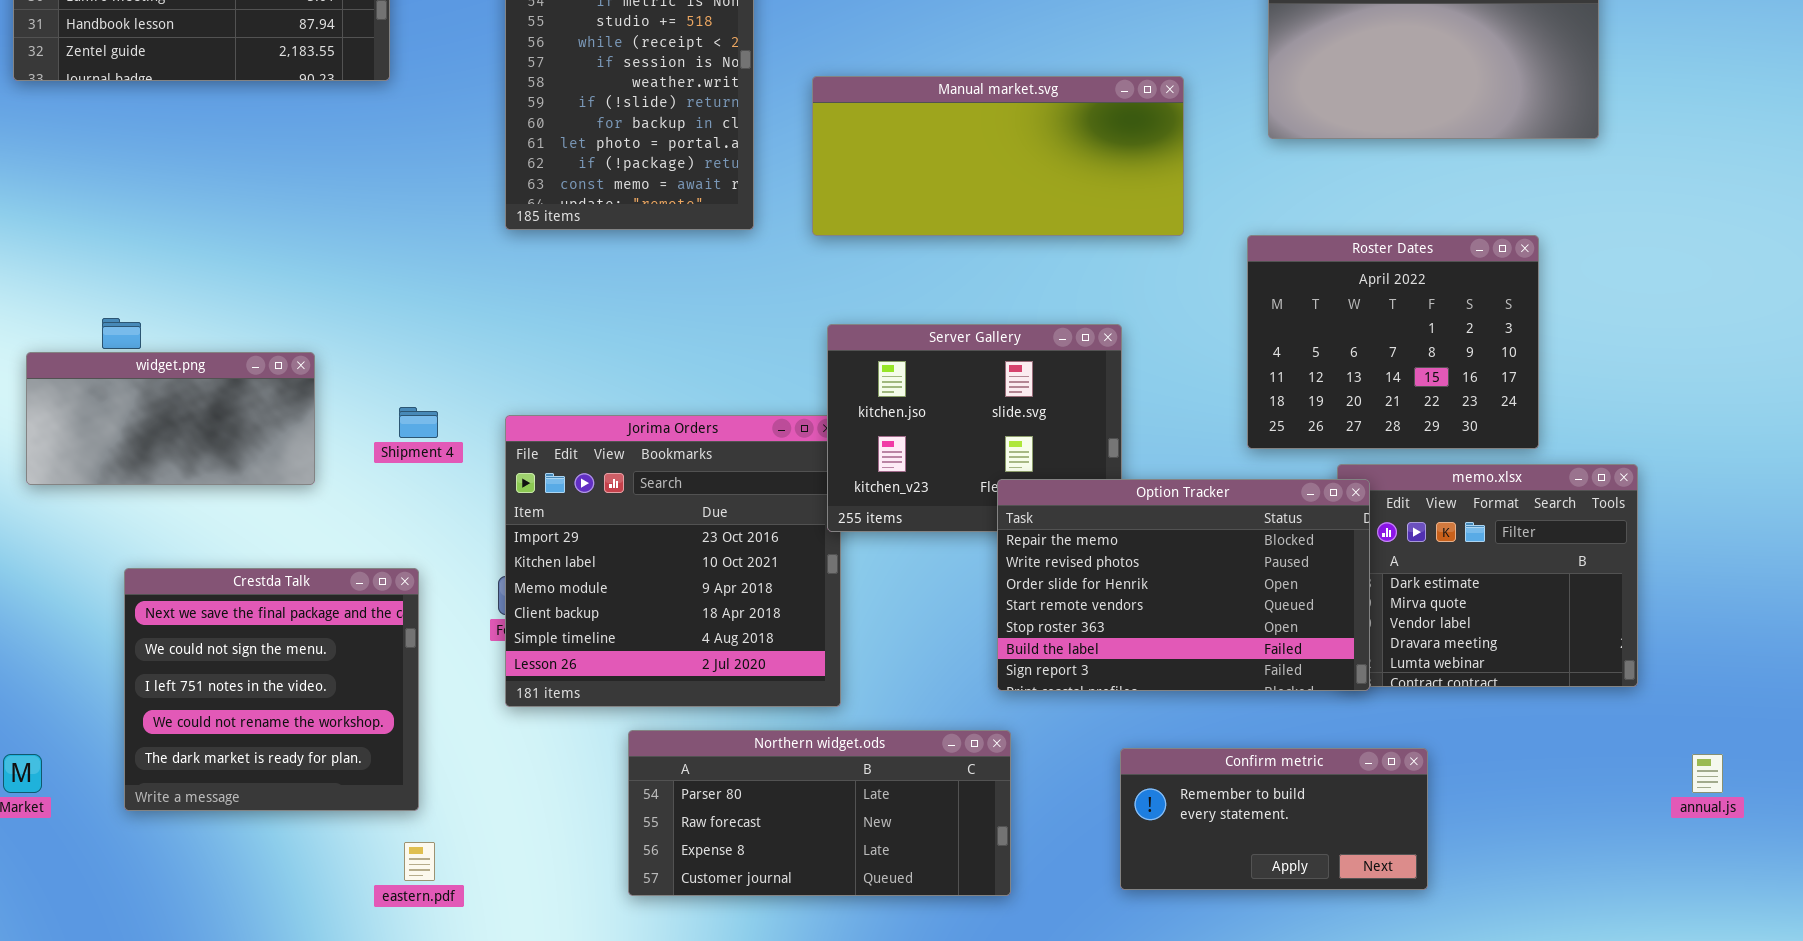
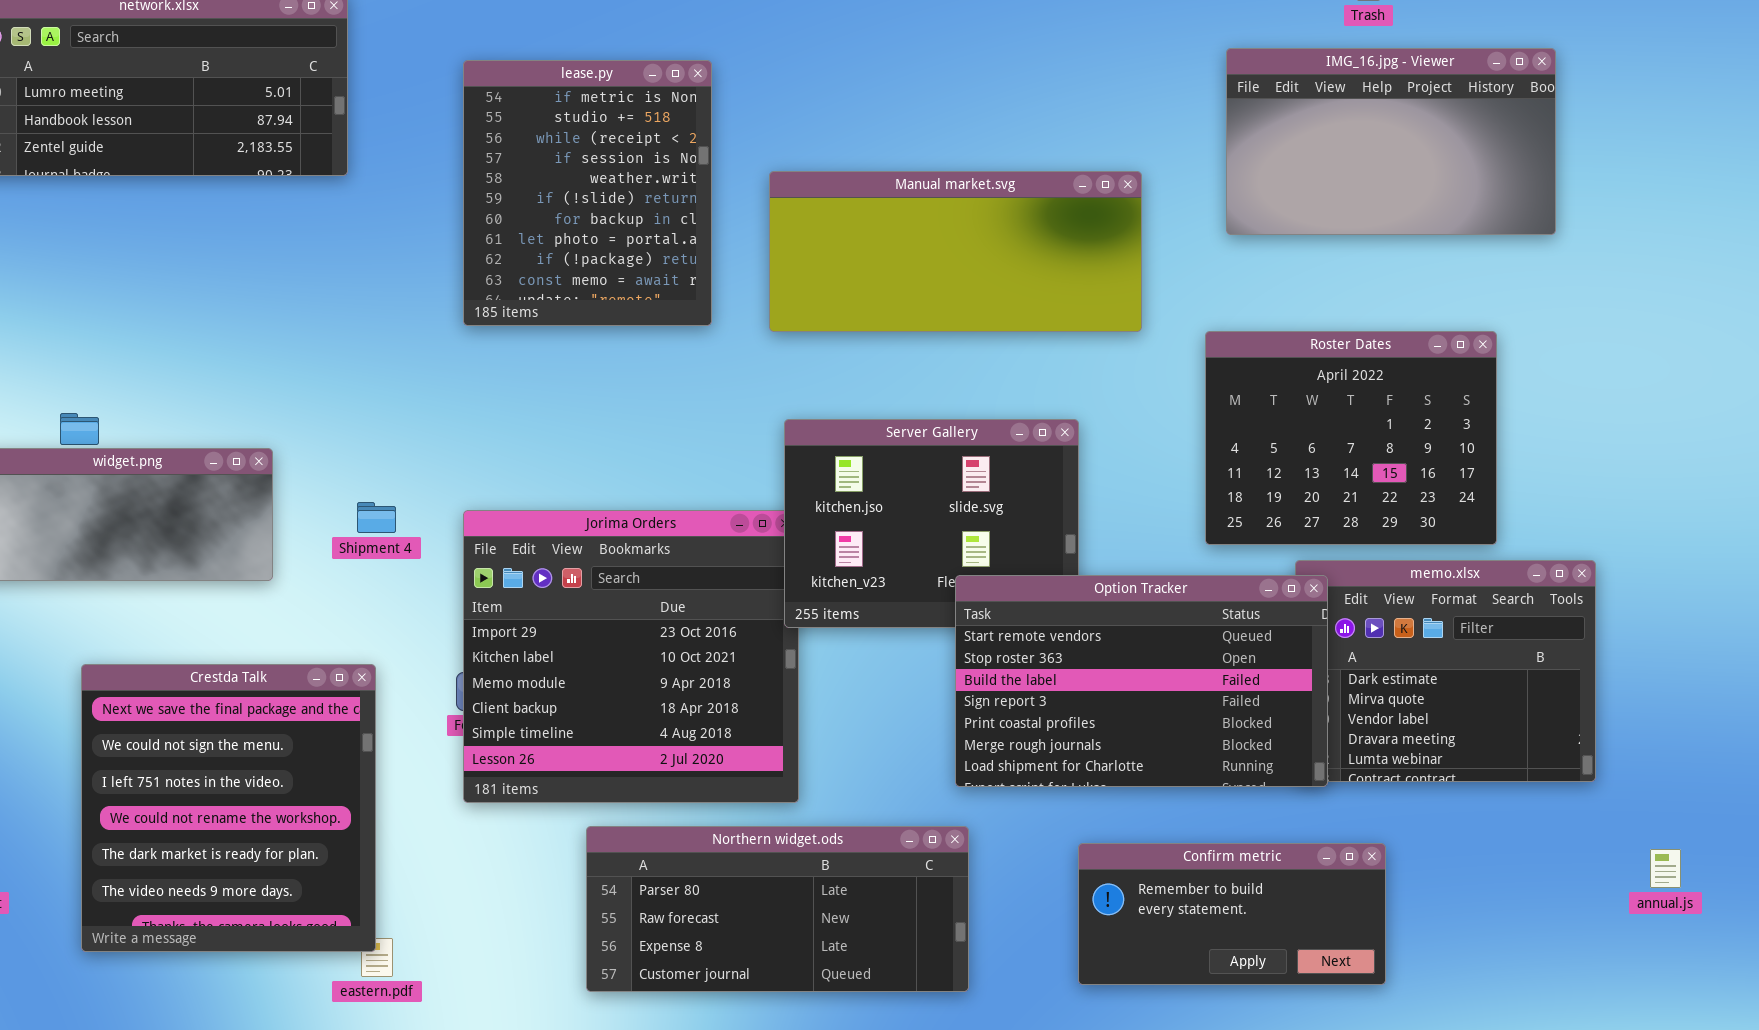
Option Tracker: [997,479,1370,691] -> [955,575,1328,787], scrolled down 3 rows
Crestda Talk: [124,568,419,811] -> [81,664,376,952], resized

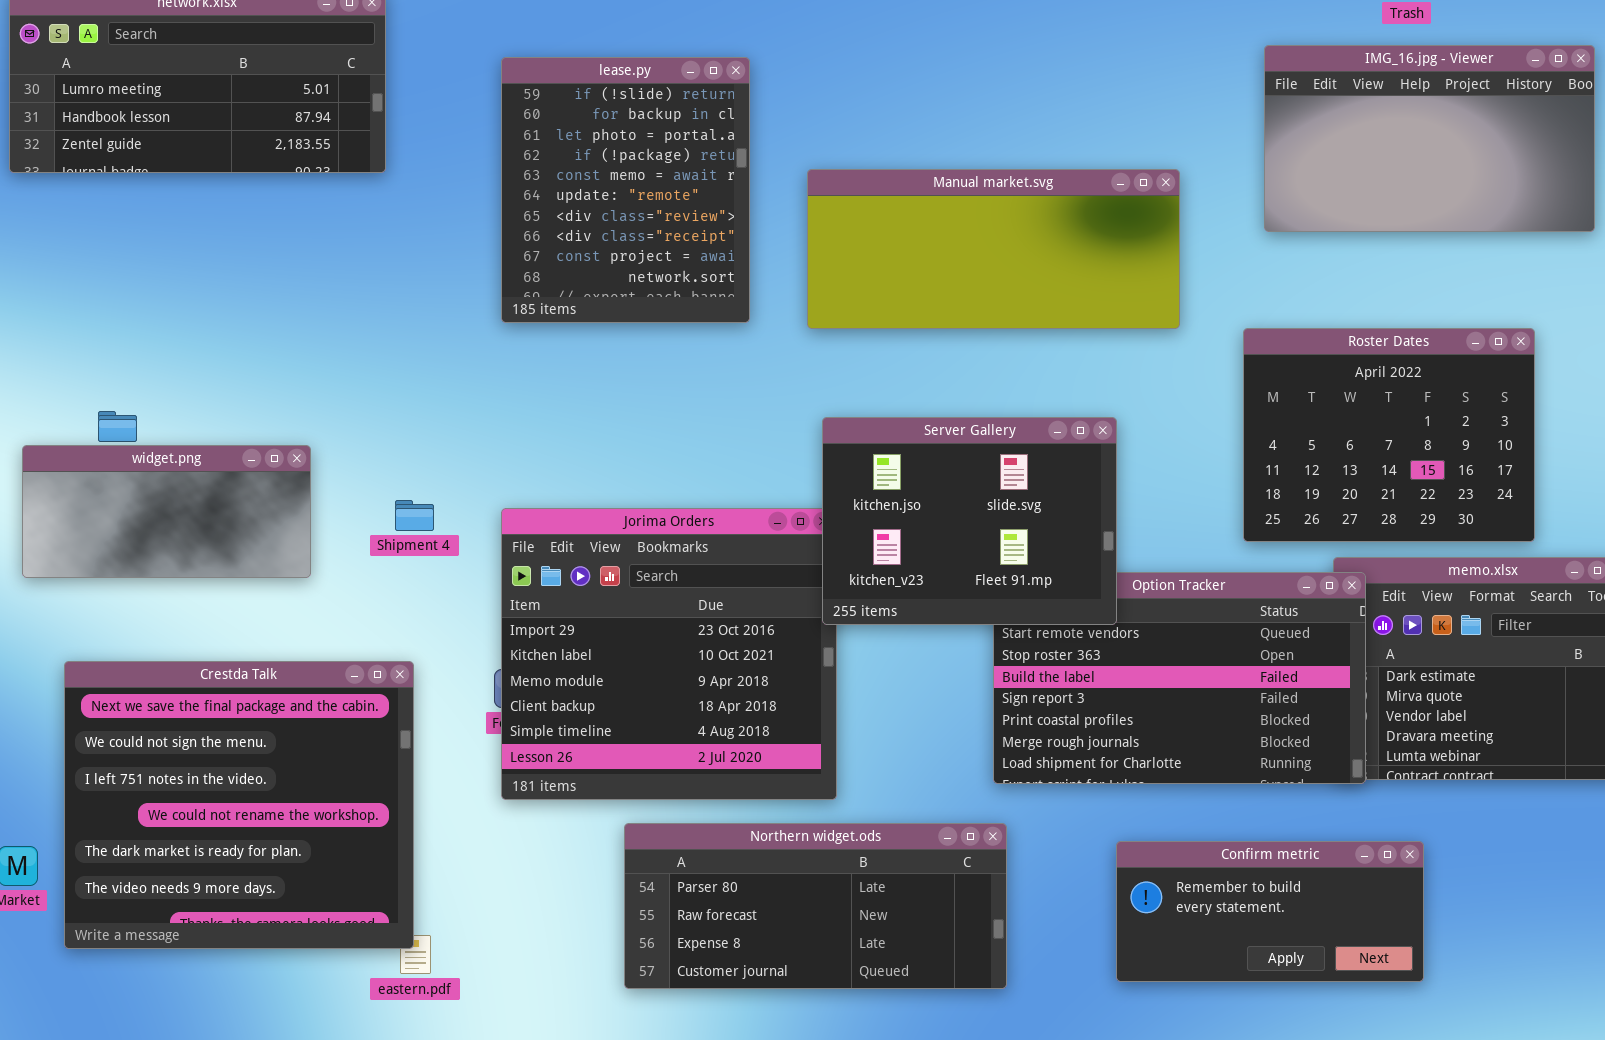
lease.py: [463,60,712,326] -> [501,57,750,323], scrolled down 5 rows
Server Gallery: [784,419,1079,628] -> [822,417,1117,625], raised
Crestda Talk: [81,664,376,952] -> [64,661,414,949], resized

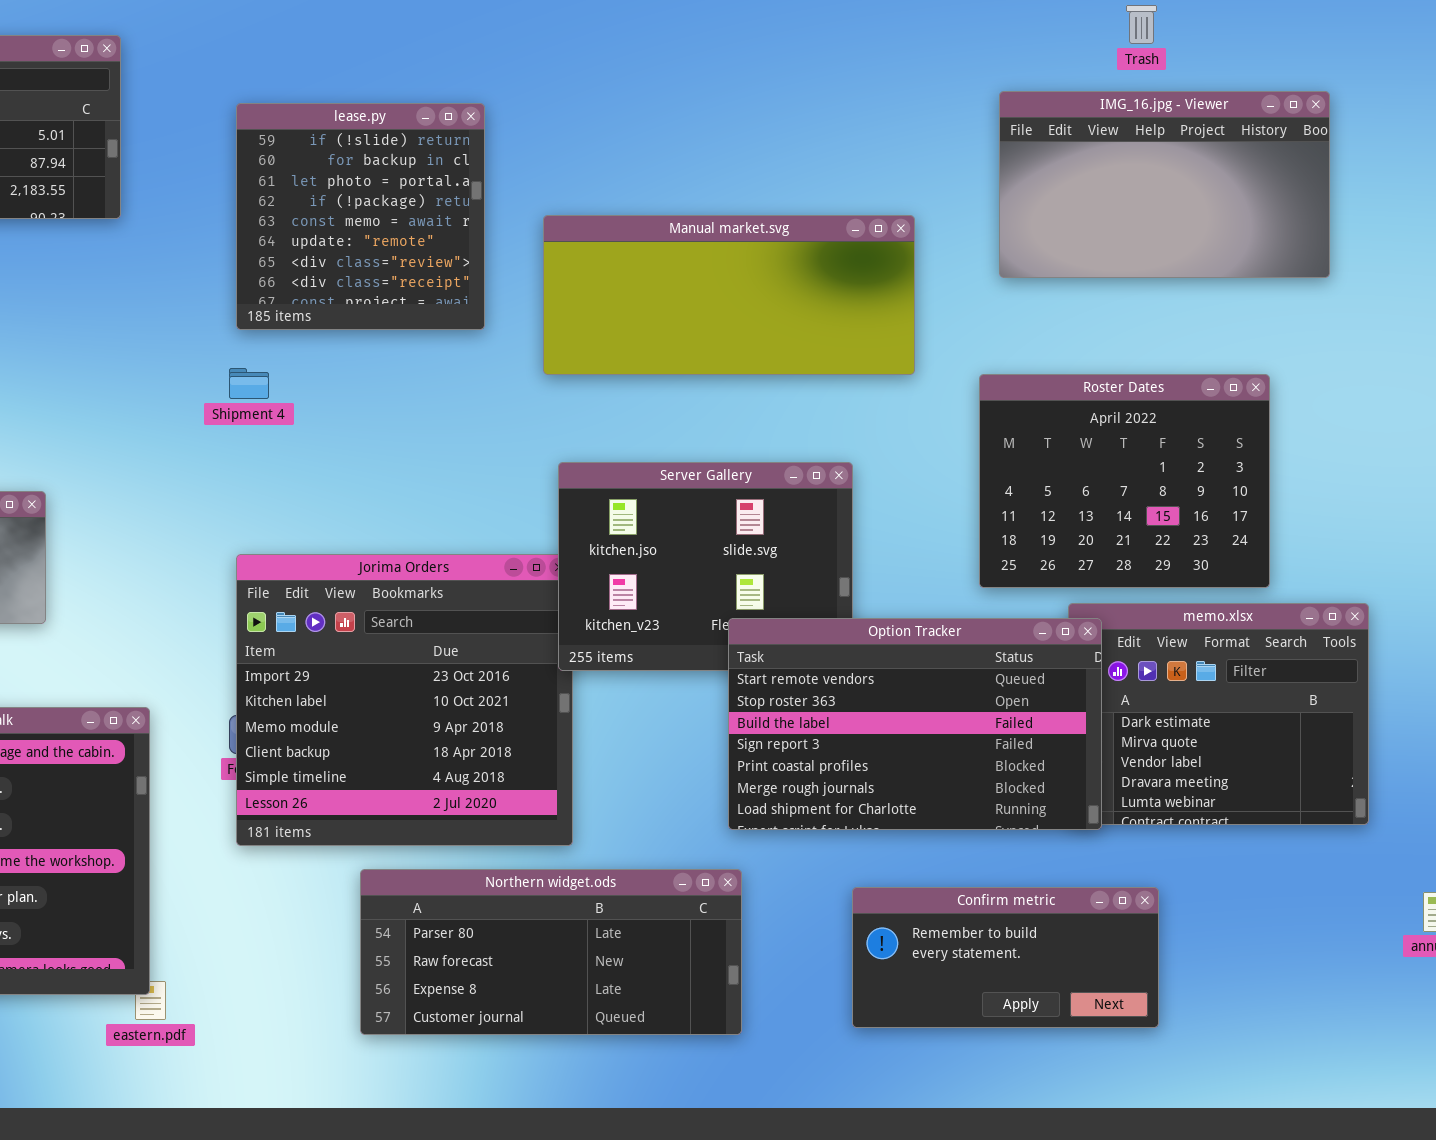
lease.py: [501,57,750,323] -> [236,103,485,330], resized
Shipment 4: [395,500,434,531] -> [229,368,269,399], moved
Option Tracker: [993,572,1366,784] -> [728,618,1102,830], raised

